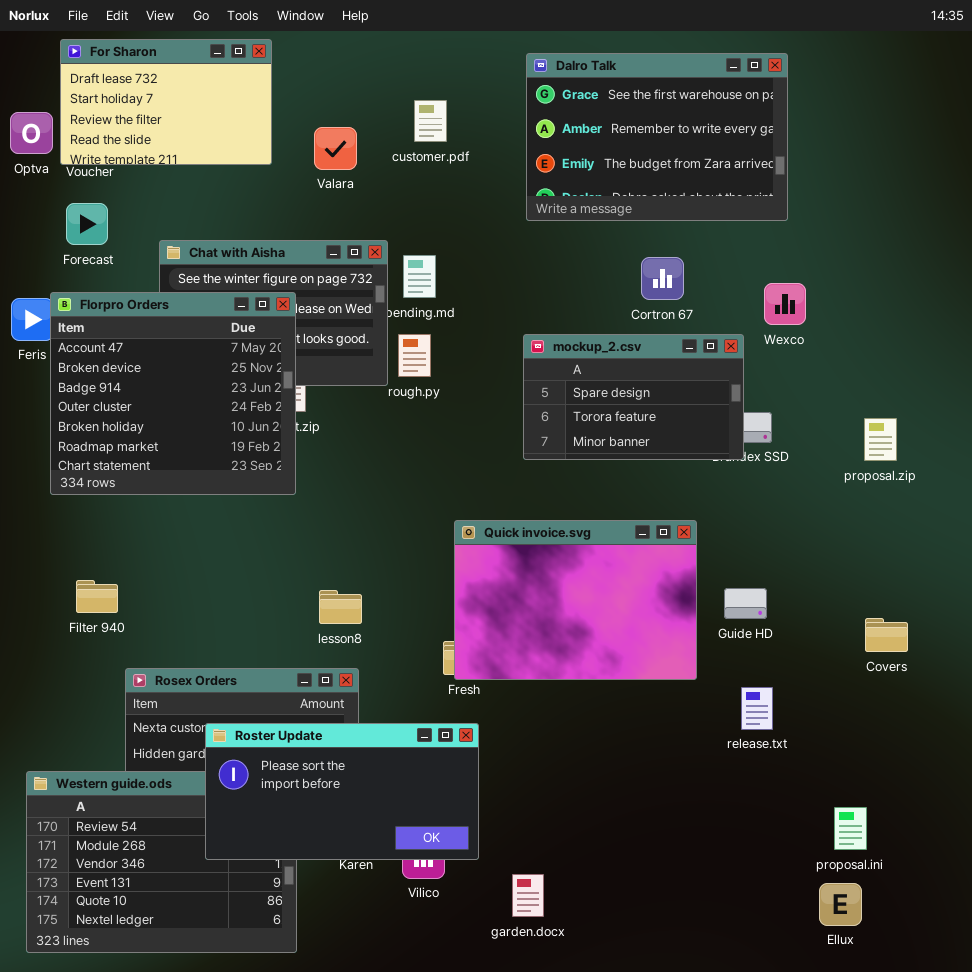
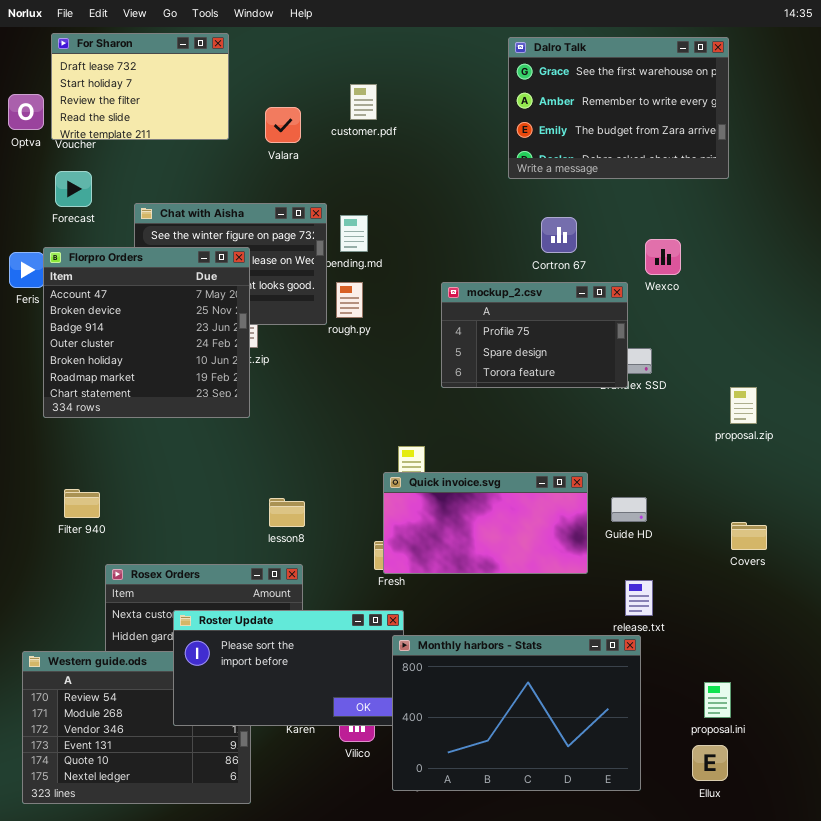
Dalro Talk: [526,53,788,221] -> [508,37,729,179], moved
mockup_2.csv: [523,334,744,460] -> [441,282,628,388], scrolled up 1 row
proposal.zip: [864,418,897,461] -> [730,387,757,424], moved
Quick invoice.svg: [454,520,697,680] -> [383,472,588,574], resized
Monthly harbors - Stats: none -> [392,635,641,791], opened

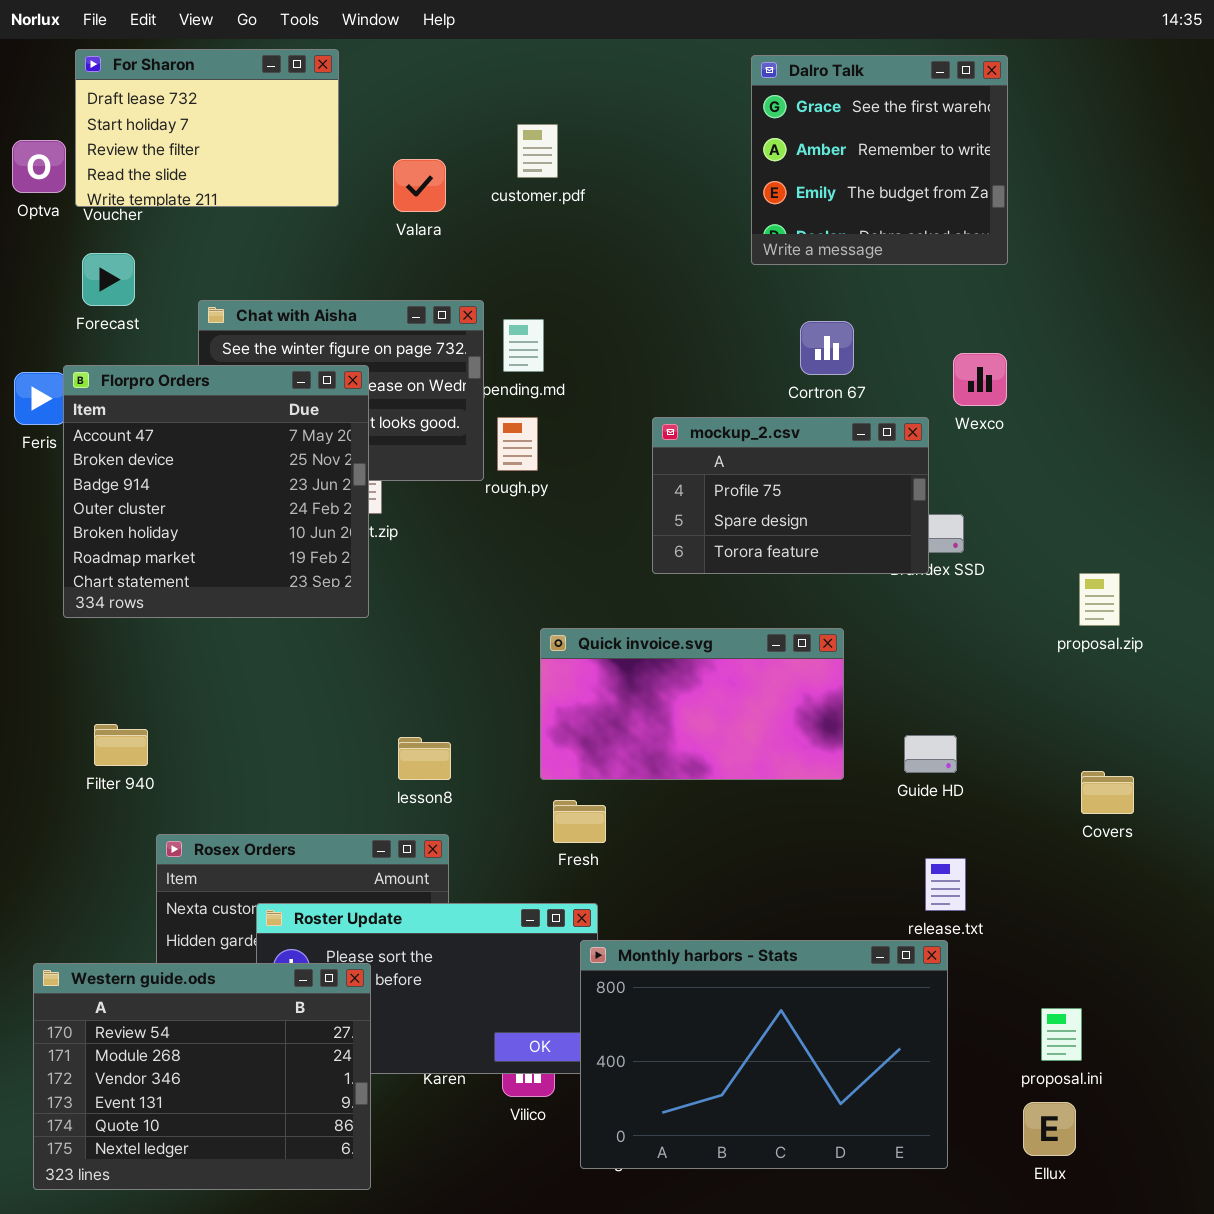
Dalro Talk: [508,37,729,179] -> [751,55,1008,265], resized
Quick invoice.svg: [383,472,588,574] -> [540,628,844,780], moved
Western guide.ods: [22,651,251,804] -> [33,963,371,1190], raised

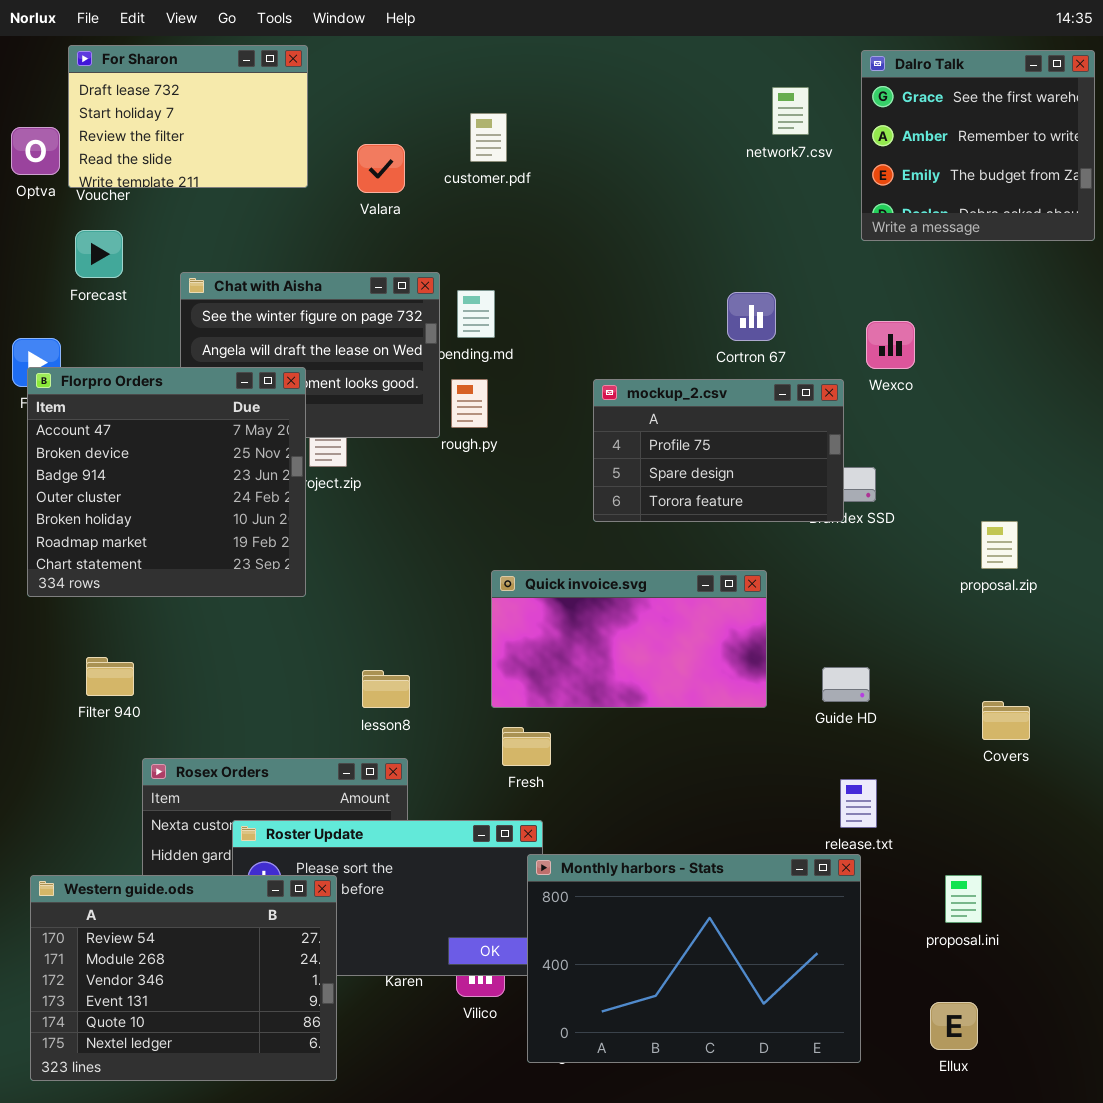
Dalro Talk: [751,55,1008,265] -> [861,50,1095,241], moved
Florpro Orders: [63,365,369,618] -> [27,367,306,597], moved
proposal.ini: [1041,1008,1082,1061] -> [945,875,982,923], moved

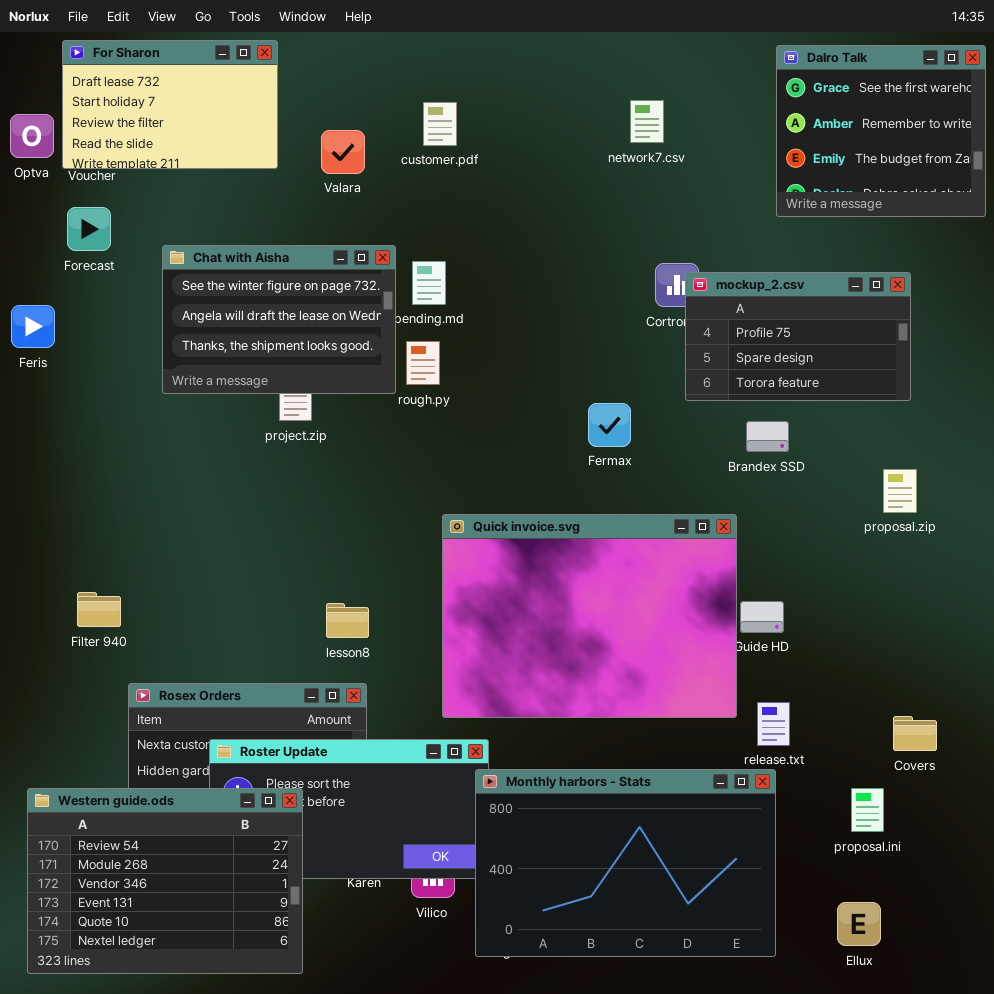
network7.csv: [772,87,809,135] -> [630,100,664,143], moved
Florpro Orders: [27,367,306,597] -> none, closed
mockup_2.csv: [593,379,844,522] -> [685,272,911,401], moved
Quick invoice.svg: [491,570,767,708] -> [442,514,737,718], resized
Covers: [982,701,1030,740] -> [893,716,937,751], moved

